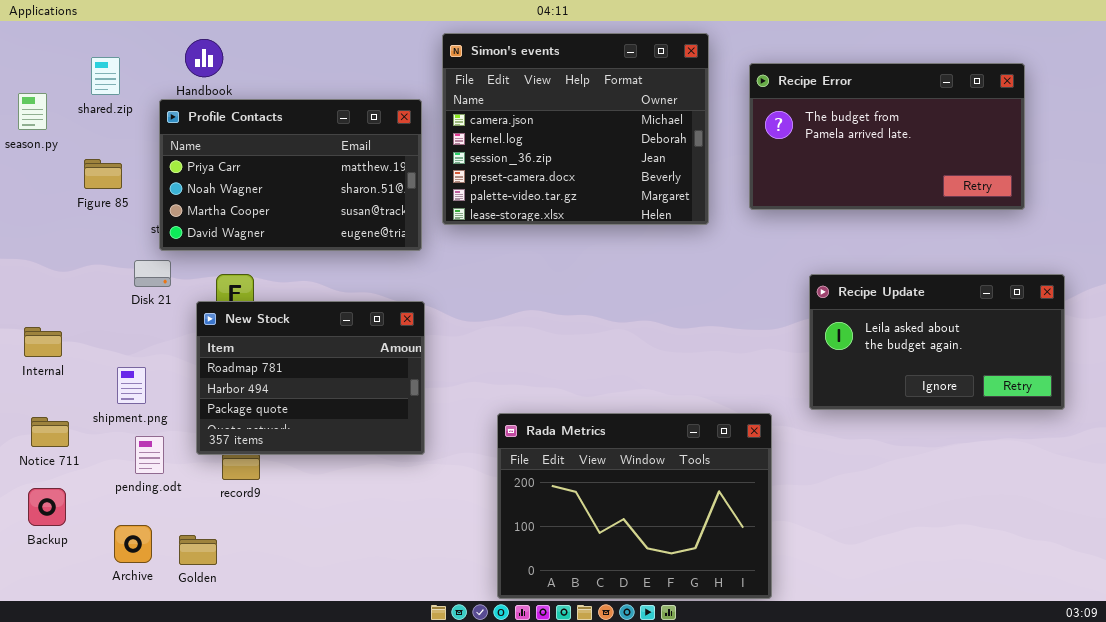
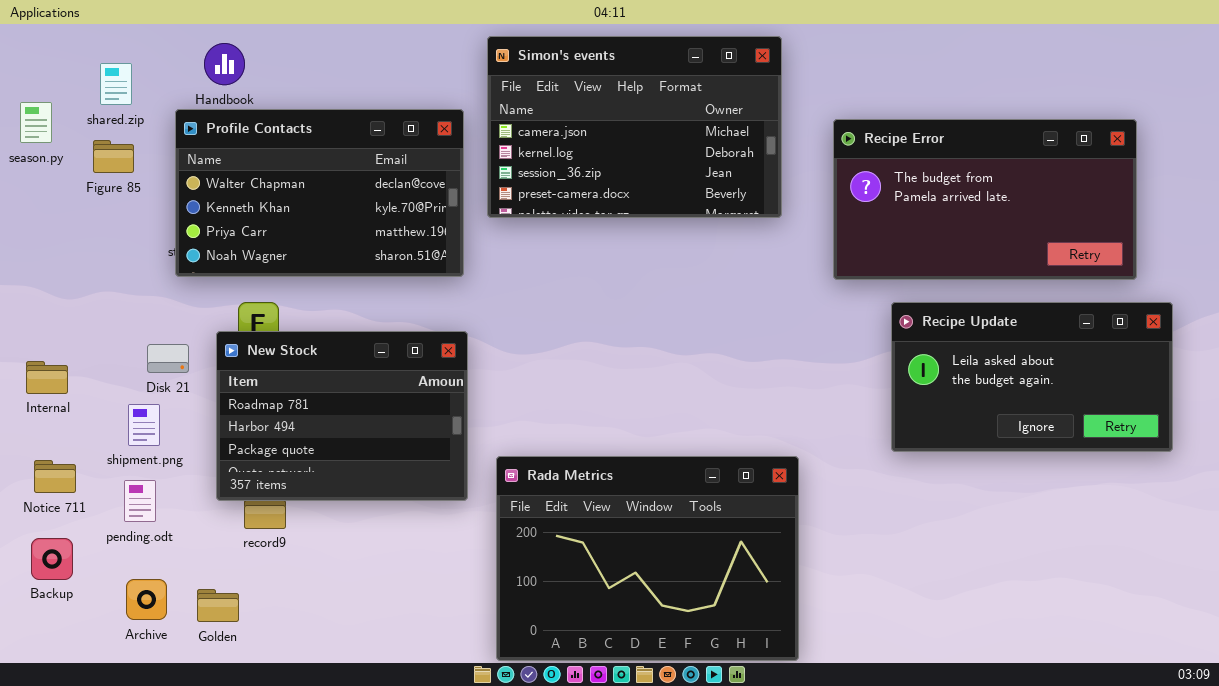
Simon's events: [442,33,709,225] -> [487,36,782,218], resized
Recipe Error: [749,63,1025,210] -> [833,119,1137,280], moved
Profile Contacts: [159,99,422,251] -> [175,109,464,277], scrolled up 2 rows
Figure 85: [84,159,122,189] -> [93,140,134,173], moved
Disk 21: [134,260,171,287] -> [147,344,189,373], moved
Rada Metrics: [497,413,772,599] -> [496,456,799,661], moved
pending.odt: [135,436,164,474] -> [124,480,156,522], moved

